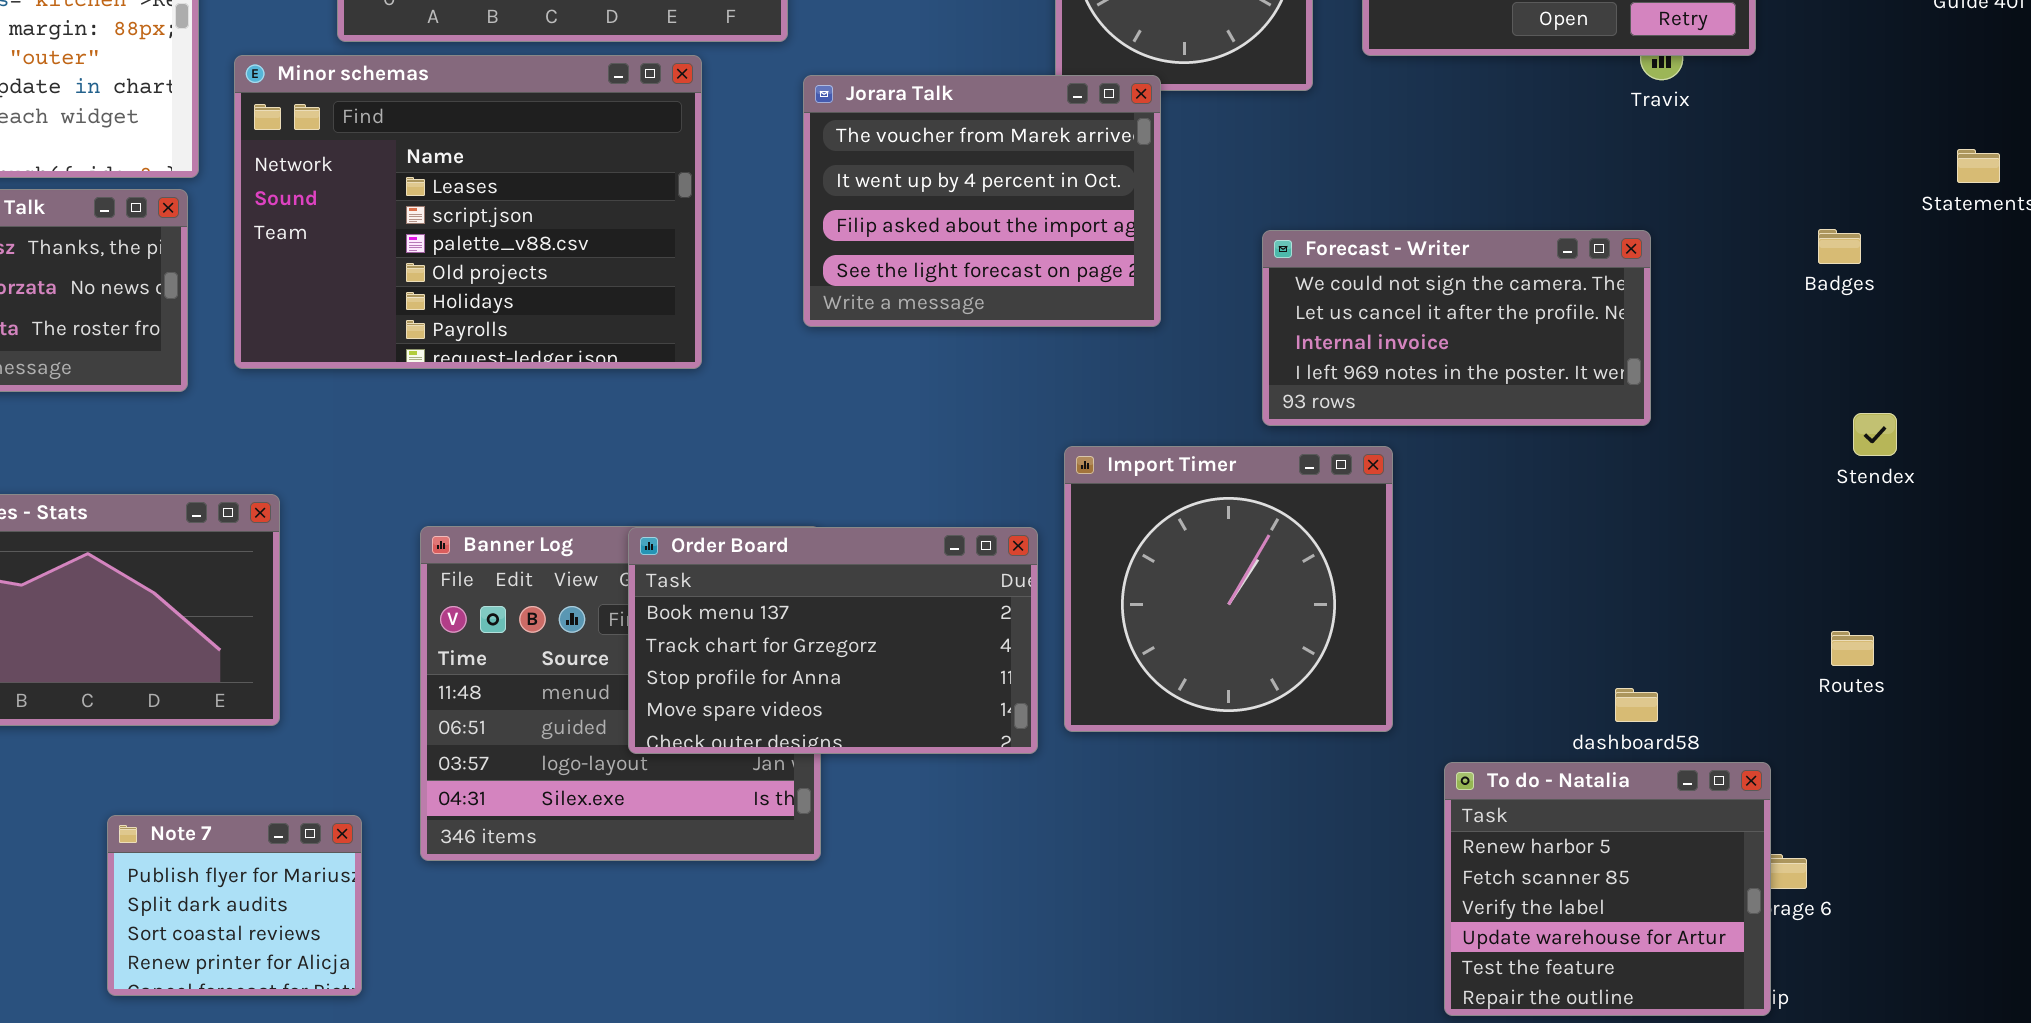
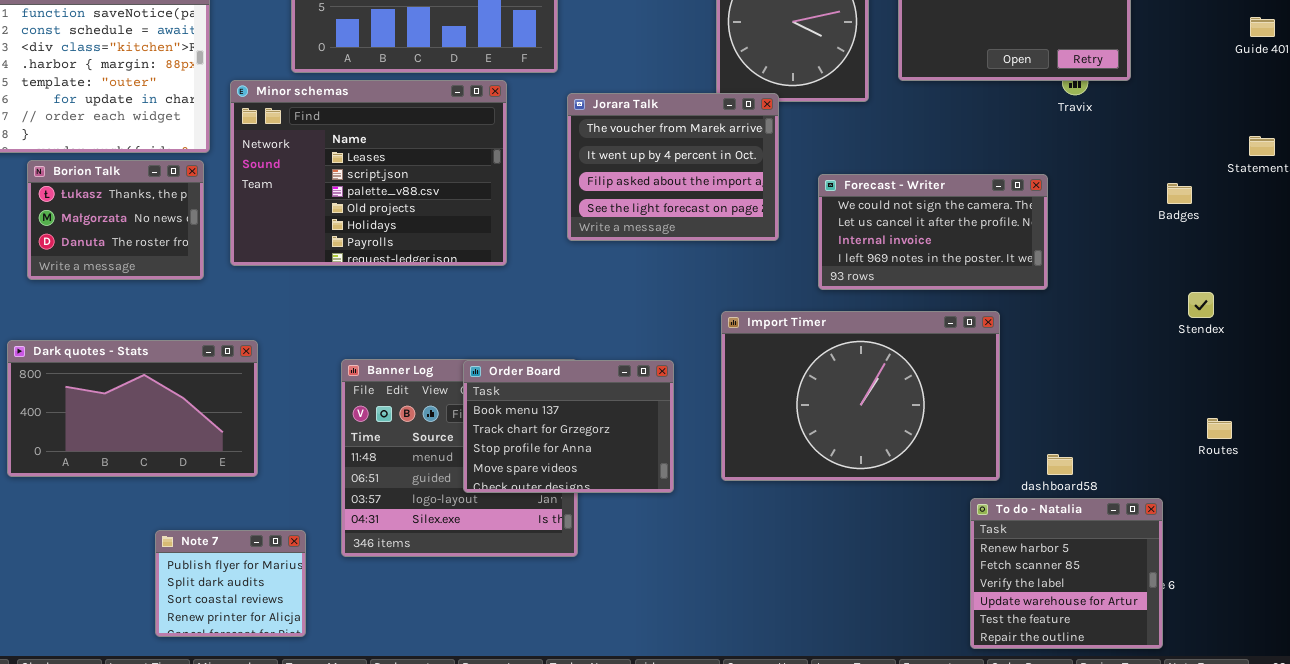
Forecast - Writer: [1262,230,1651,426] -> [818,174,1048,290], moved
Import Timer: [1064,446,1393,732] -> [721,311,1000,481], resized
Order Board: [628,527,1038,754] -> [463,360,674,493], resized
Routes: [1831,631,1874,666] -> [1207,418,1232,439], moved
To do - Natalia: [1444,762,1771,1016] -> [970,498,1163,649], moved

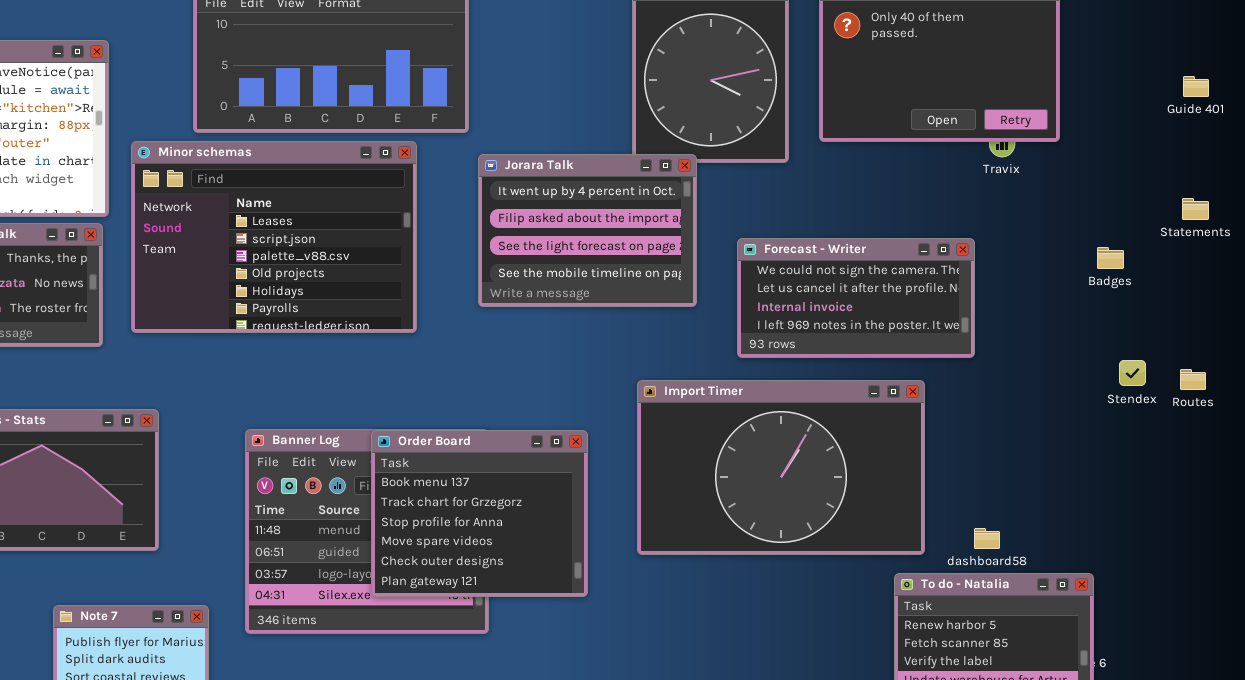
Jorara Talk: [567,93,779,241] -> [478,154,697,307], scrolled down 1 row
Order Board: [463,360,674,493] -> [371,430,588,597], resized
Routes: [1207,418,1232,439] -> [1180,369,1206,390], moved

